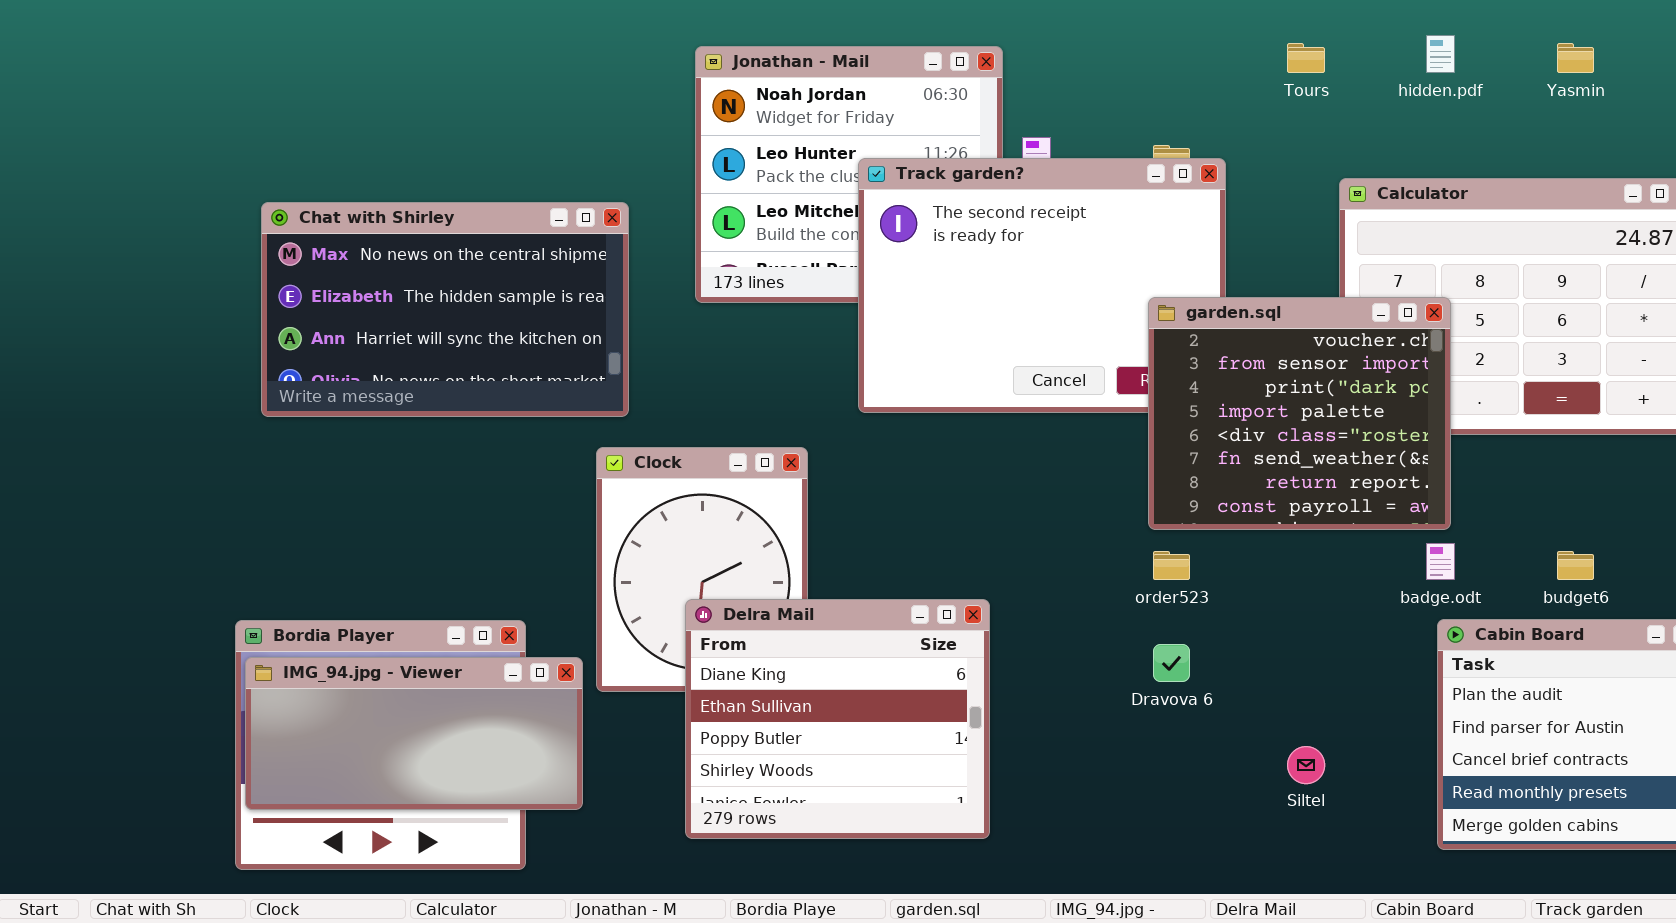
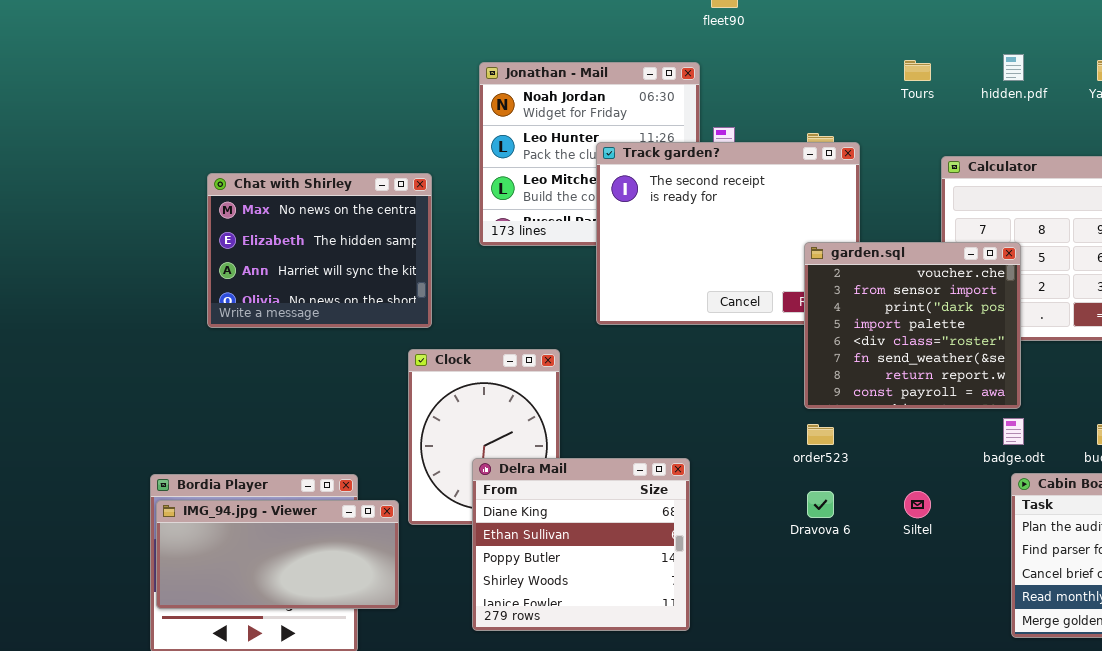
Chat with Shirley: [261,202,629,417] -> [207,173,432,328], resized
Siltel: [1287,746,1325,784] -> [904,491,931,518], moved

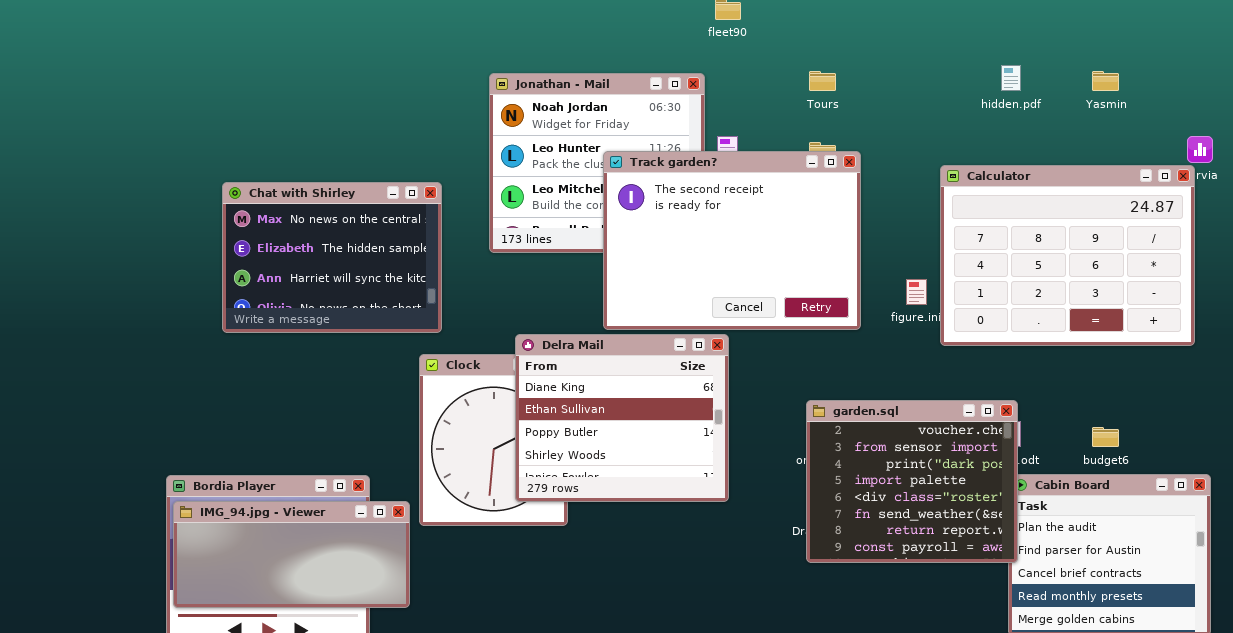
Tours: [904,60,931,81] -> [809,71,836,91], moved
garden.sql: [804,242,1021,409] -> [806,400,1018,563], moved
Delra Mail: [472,458,690,631] -> [515,334,729,502], moved

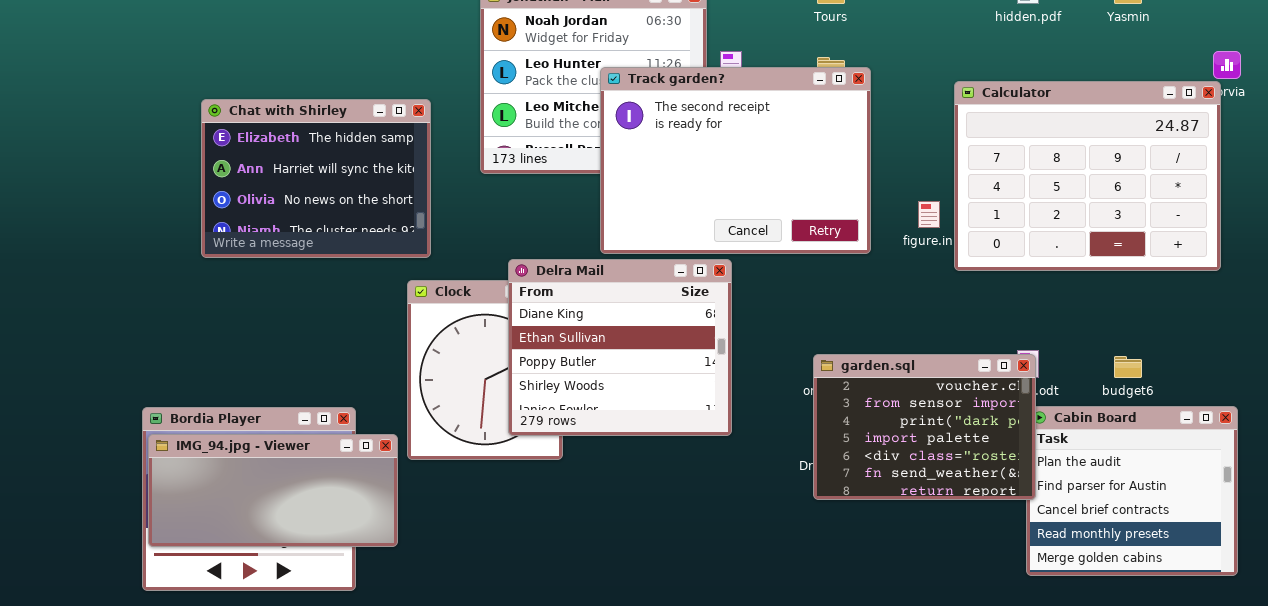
Chat with Shirley: [222,182,442,333] -> [201,99,431,258], scrolled down 1 row
garden.sql: [806,400,1018,563] -> [813,354,1036,500], resized

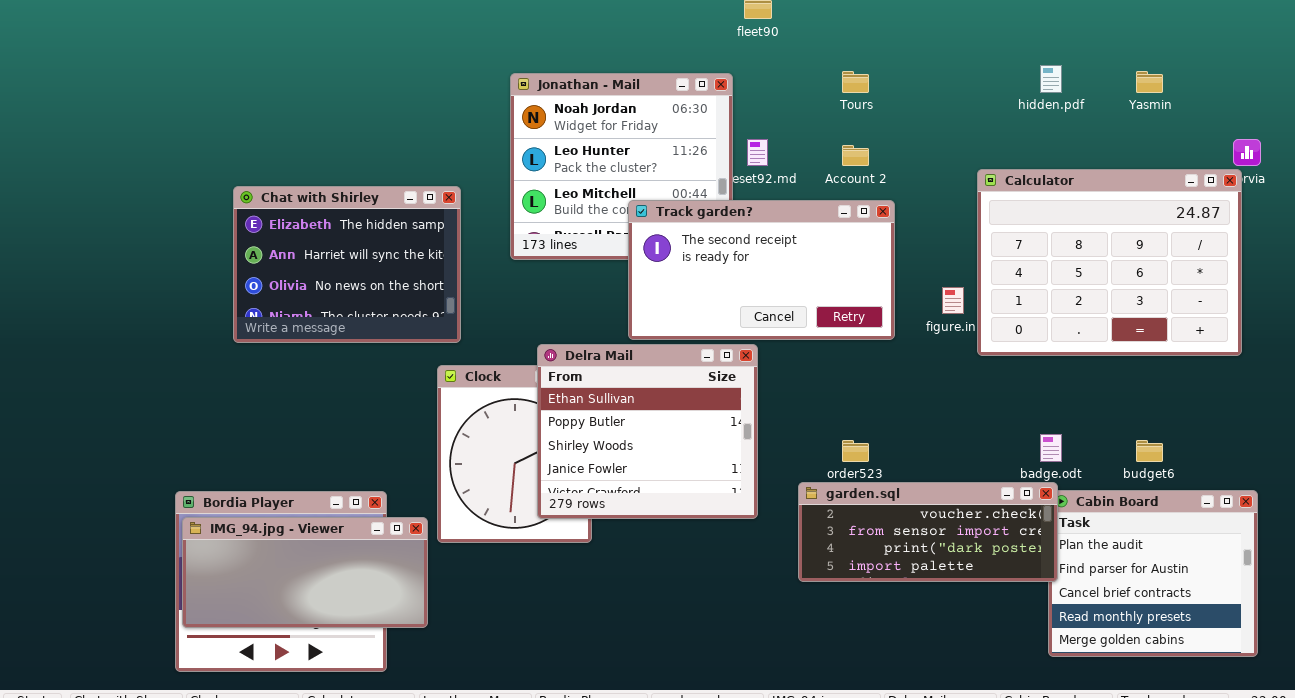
Track garden?: [600,67,871,254] -> [628,200,895,340], resized
Delra Mail: [508,259,732,436] -> [537,344,758,519], scrolled down 1 row
garden.sql: [813,354,1036,500] -> [798,482,1058,582], resized

